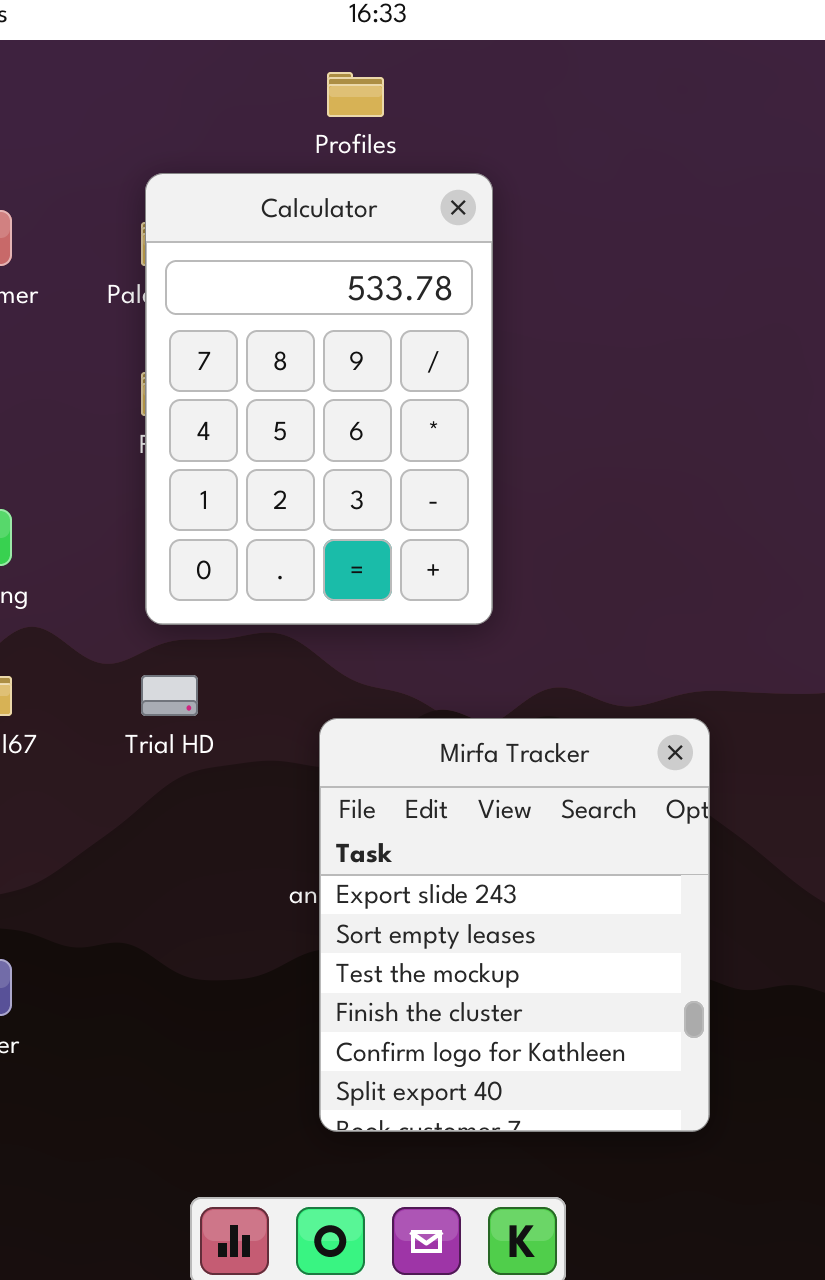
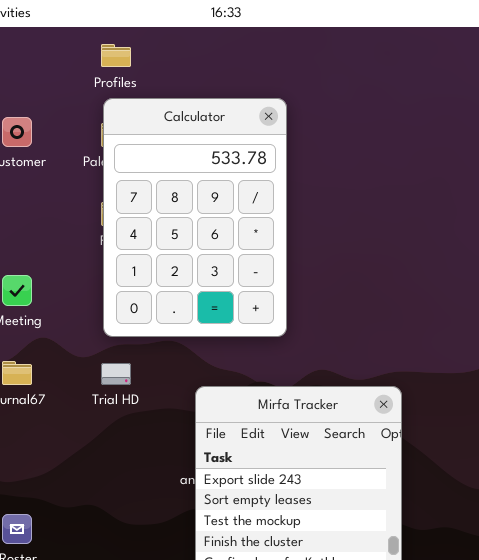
Profiles: [327,72,384,117] -> [101,44,131,67], moved

